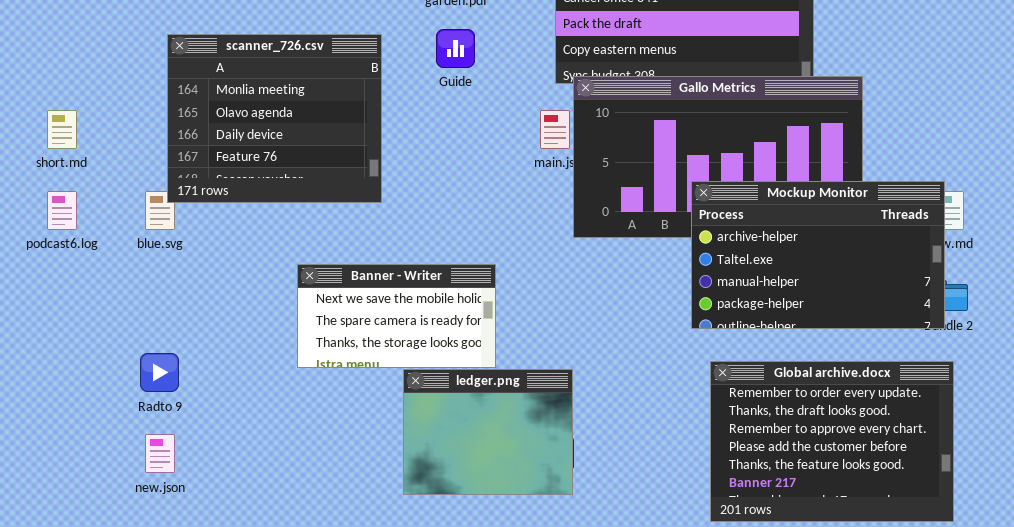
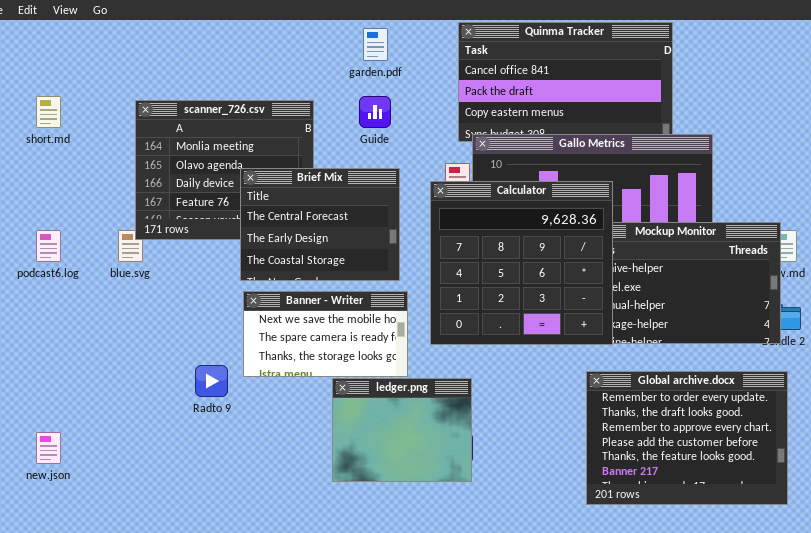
short.md: [47,110,77,149] -> [36,96,61,128], moved
Brief Mix: none -> [240,168,400,281], opened
Calculator: none -> [430,181,613,345], opened
Radto 9: [140,353,179,392] -> [195,365,228,397], moved
new.json: [145,434,175,473] -> [36,432,61,464], moved

